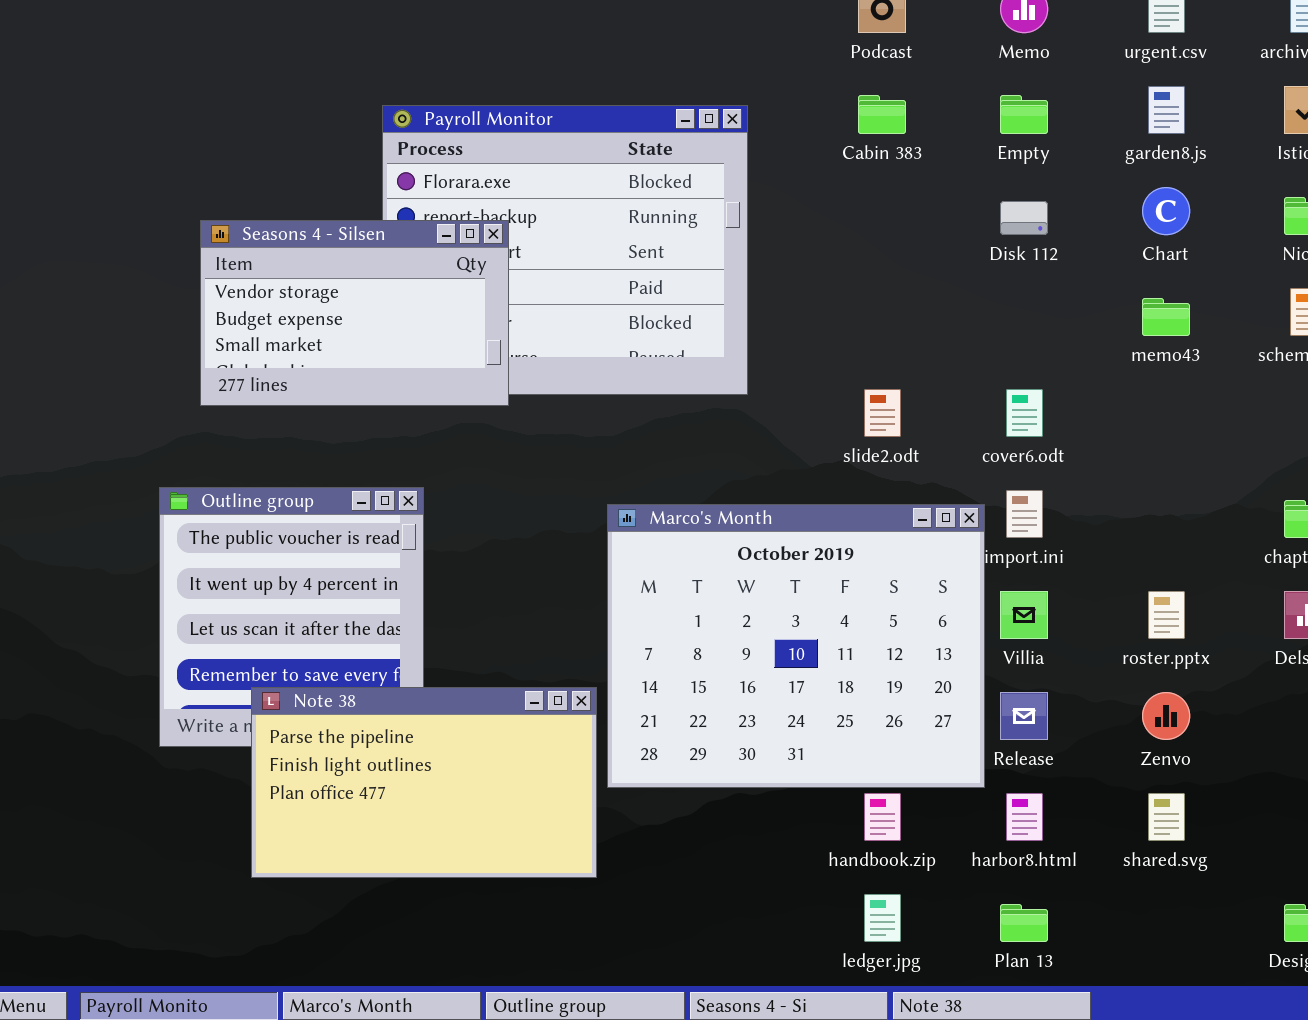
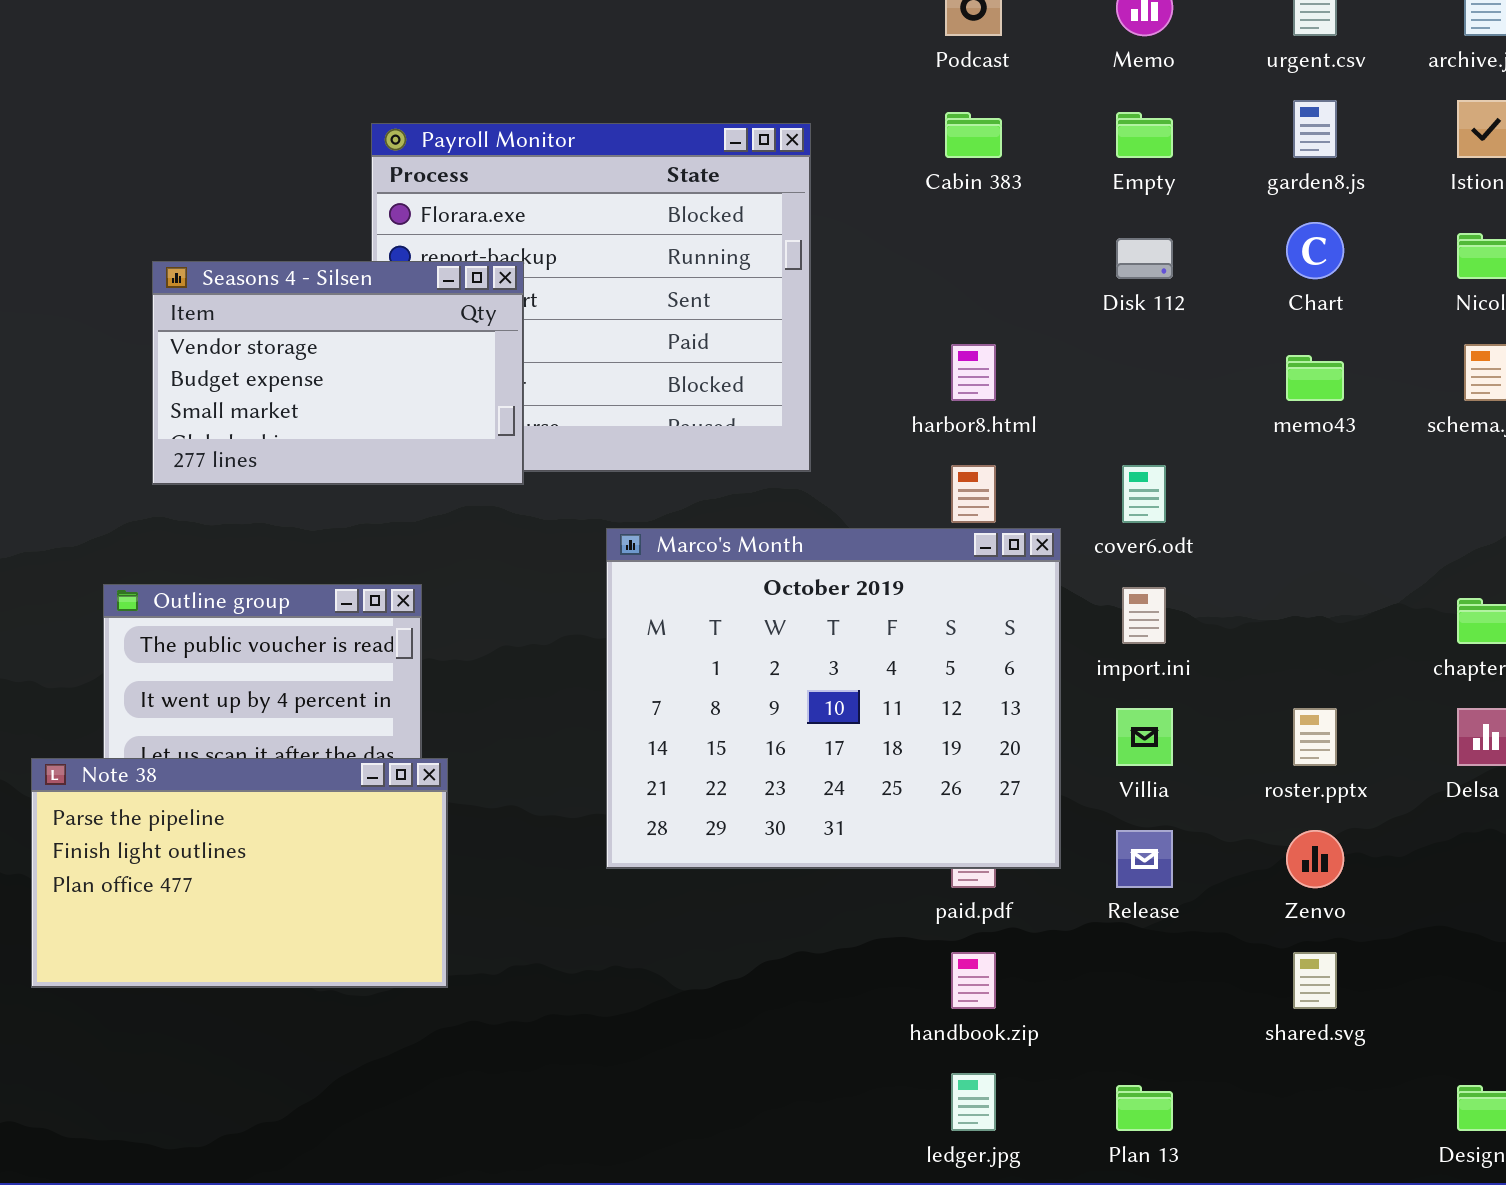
Marco's Month: [607,504,985,788] -> [606,528,1061,869], moved
Note 38: [251,687,597,878] -> [31,758,448,988], moved
harbor8.html: [1006,793,1043,841] -> [951,344,996,401], moved

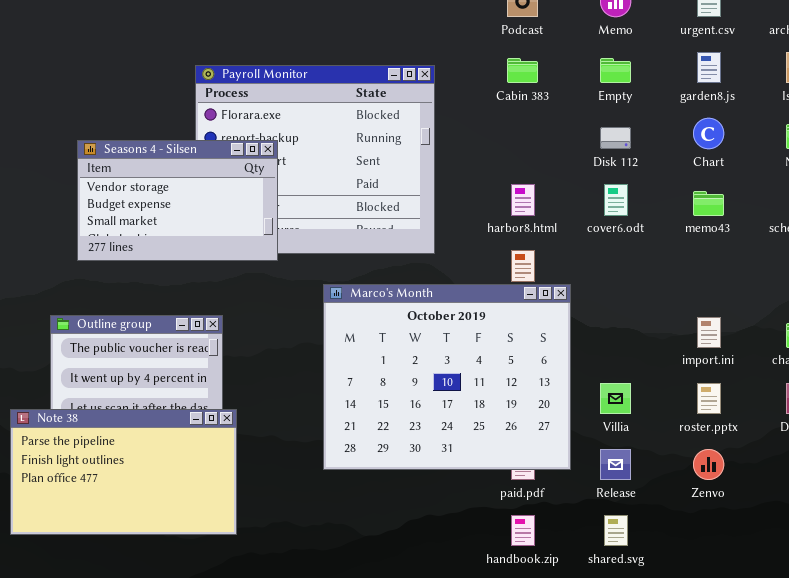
cover6.odt: [1122,465,1166,523] -> [604,184,628,216], moved
import.ini: [1122,587,1166,644] -> [697,317,721,348], moved
shared.svg: [1293,952,1337,1009] -> [604,515,628,546], moved

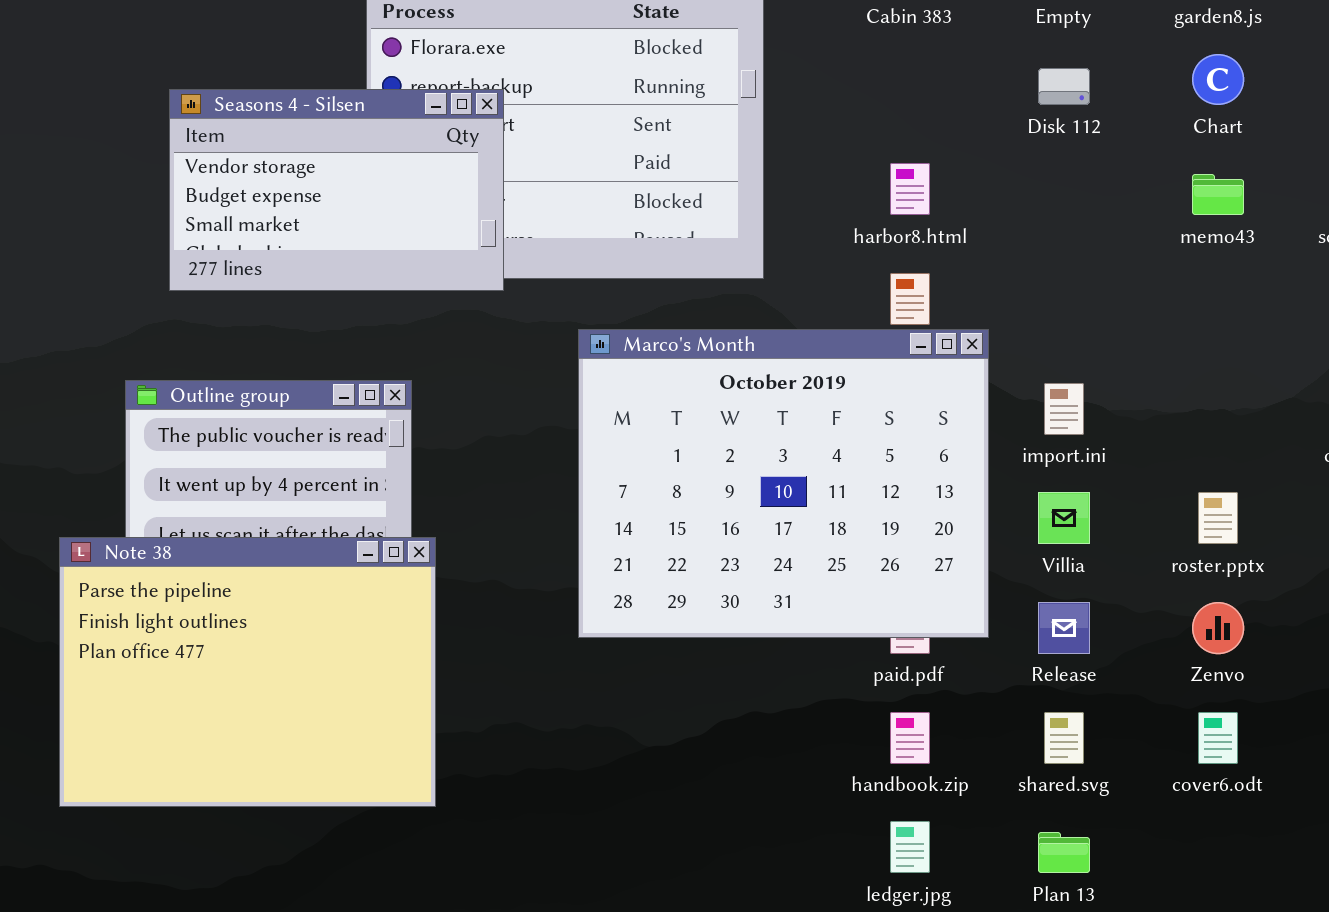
cover6.odt: [604,184,628,216] -> [1198,712,1238,764], moved
import.ini: [697,317,721,348] -> [1044,383,1084,435], moved
Note 38: [10,409,237,535] -> [59,537,436,807], resized

